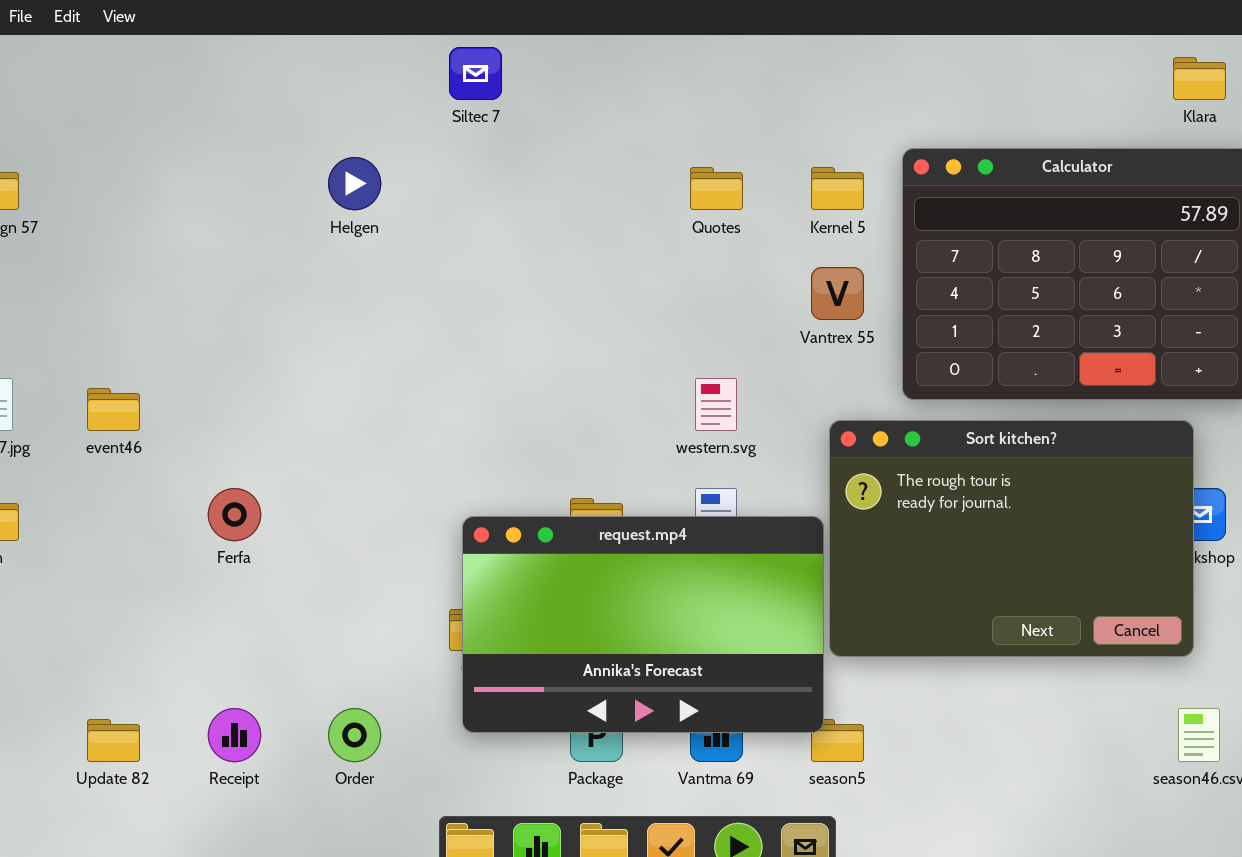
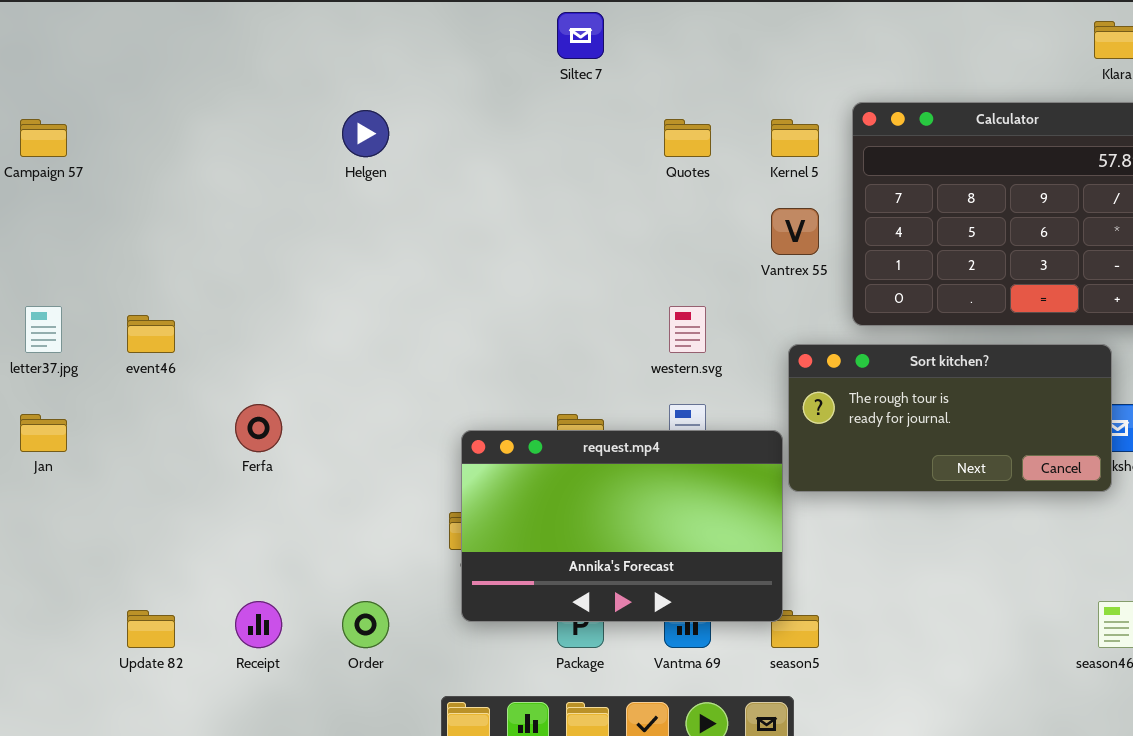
Siltec 7: [449,47,502,100] -> [557,12,604,59], moved
Sort kitchen?: [829,420,1194,657] -> [788,344,1112,492], resized

